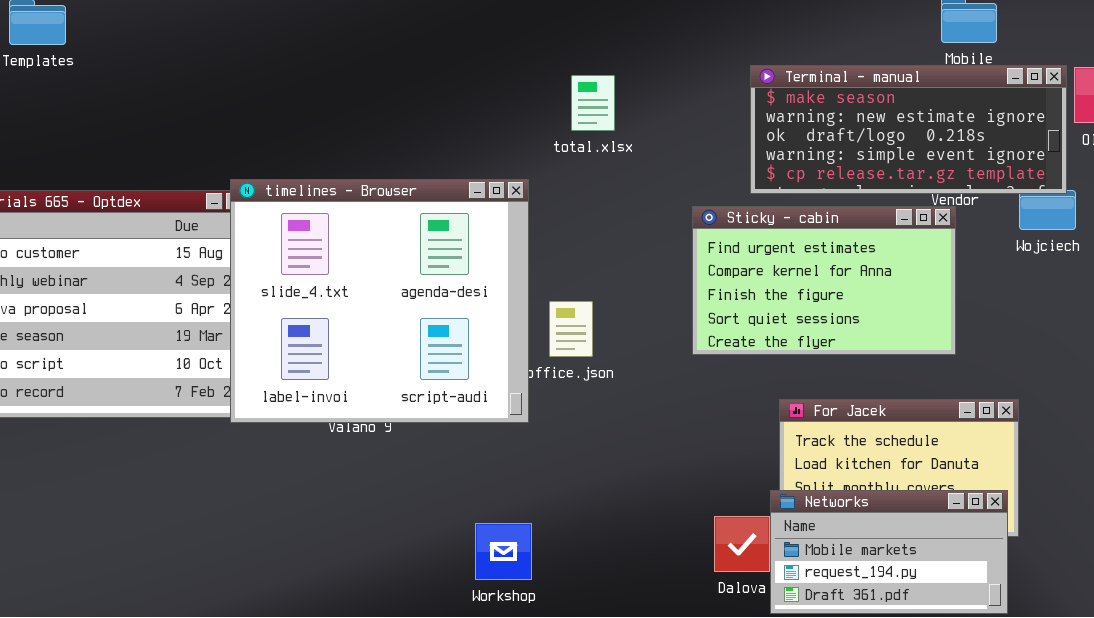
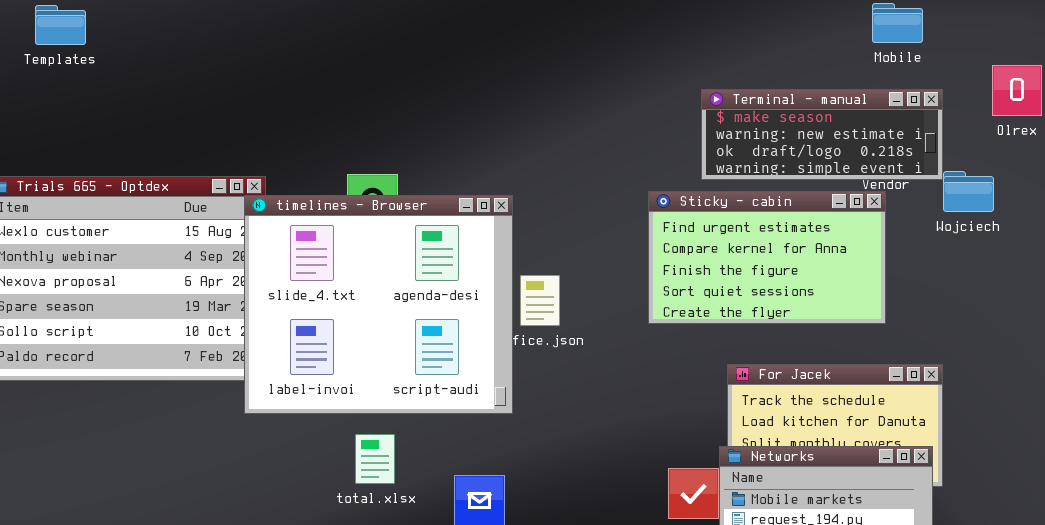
Terminal - manual: [750,65,1067,194] -> [701,89,943,180], resized
total.xlsx: [571,75,615,131] -> [355,434,395,484], moved
timelines - Browser: [230,179,529,423] -> [244,195,513,414], moved

